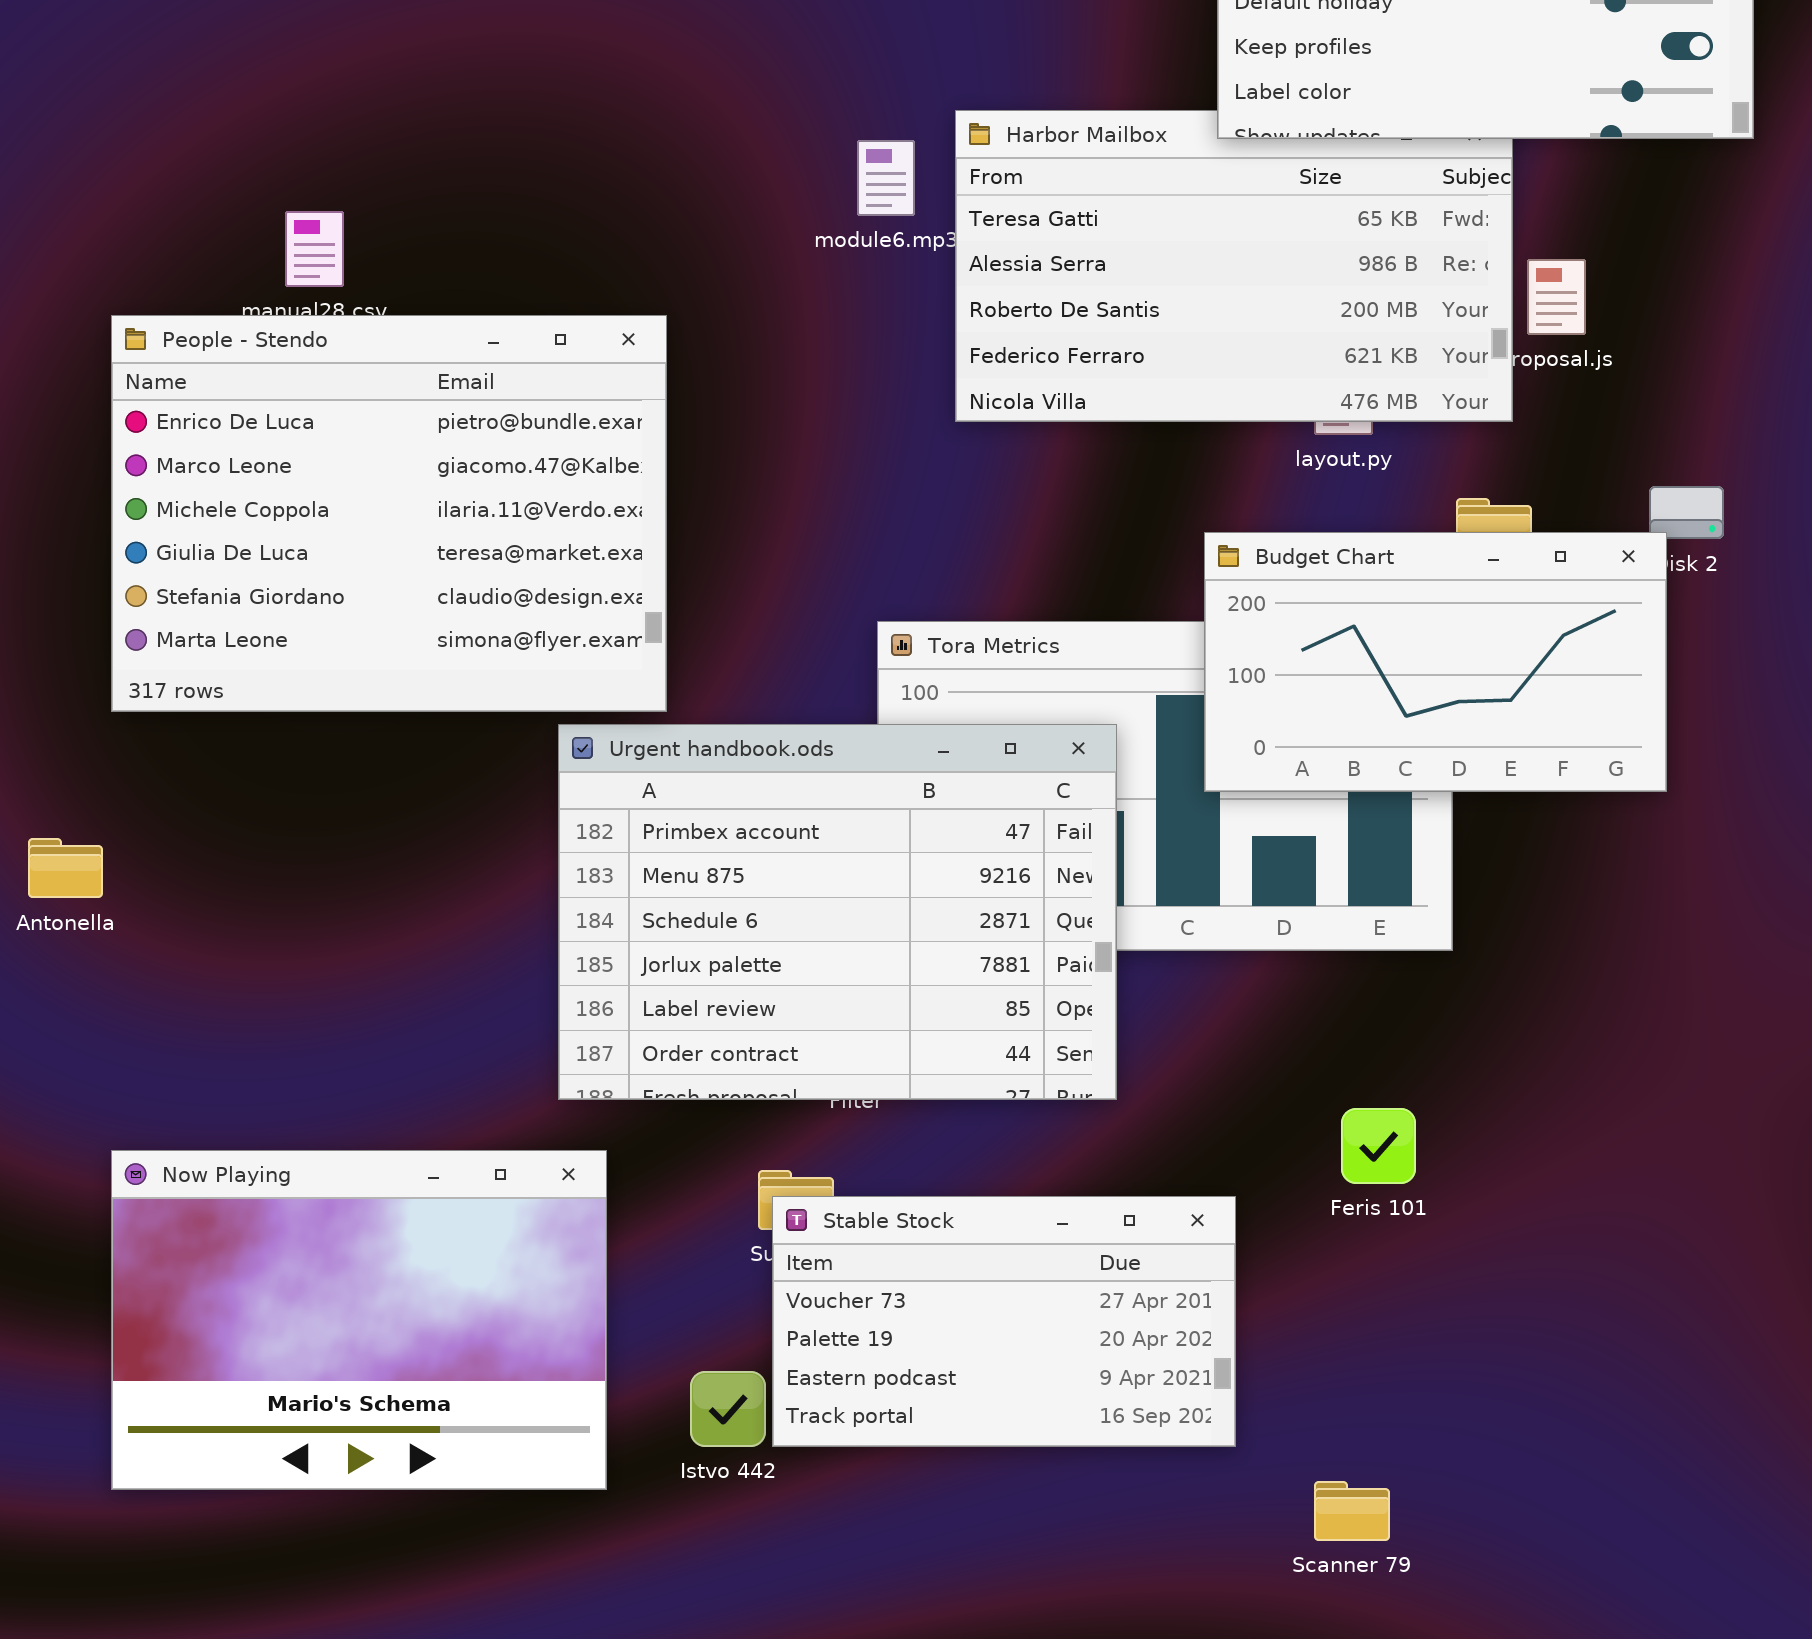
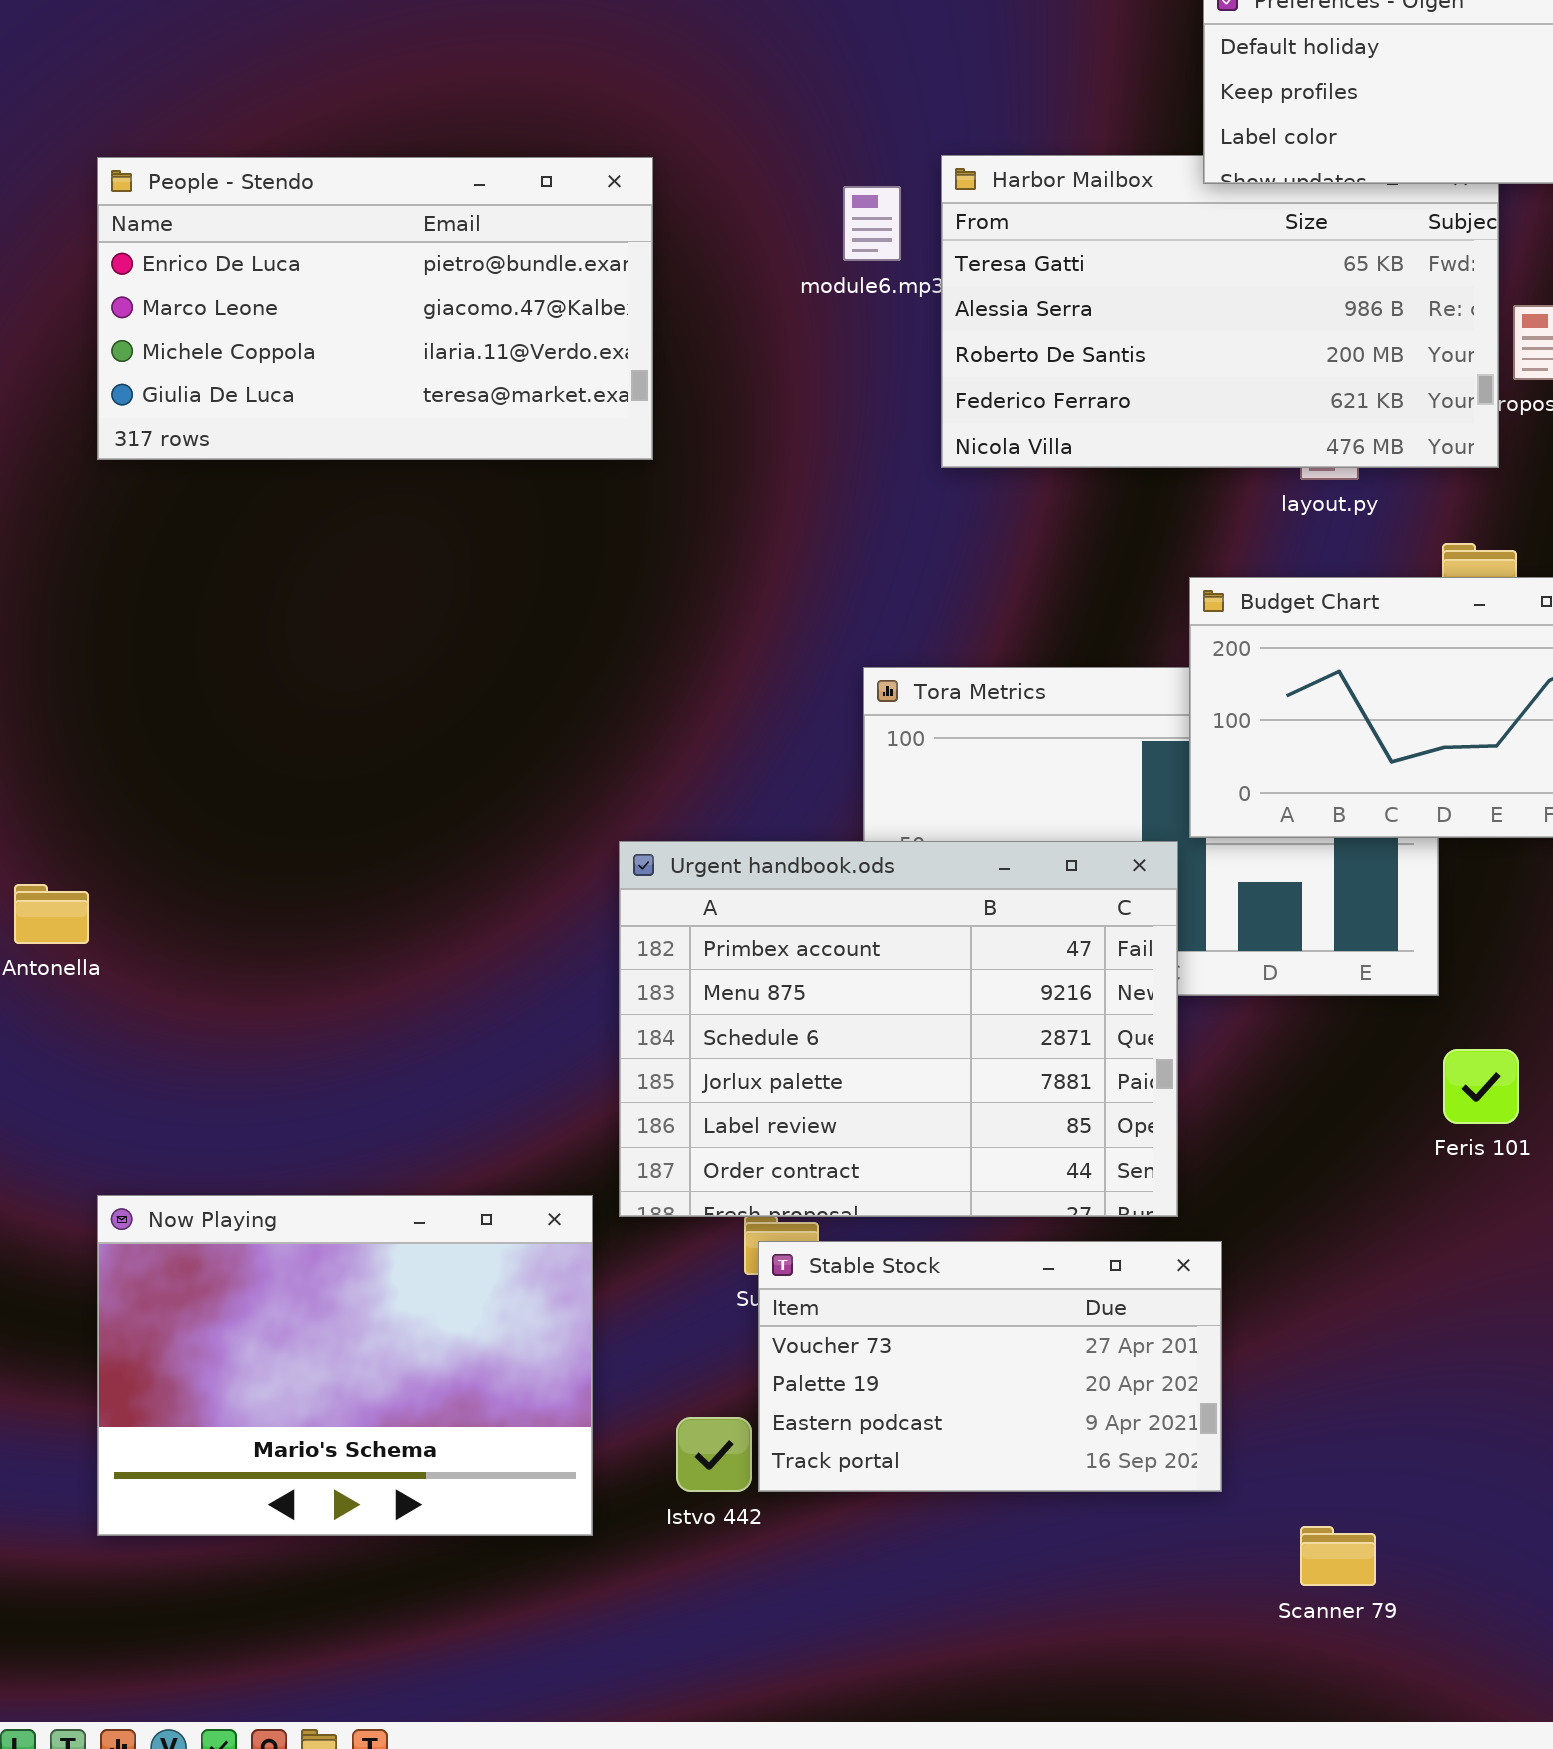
People - Stendo: [111,315,667,712] -> [97,157,653,460], moved, resized
Urgent handbook.ods: [558,724,1117,1100] -> [619,841,1178,1217], moved
Feris 101: [1341,1108,1416,1184] -> [1443,1049,1519,1124], moved

